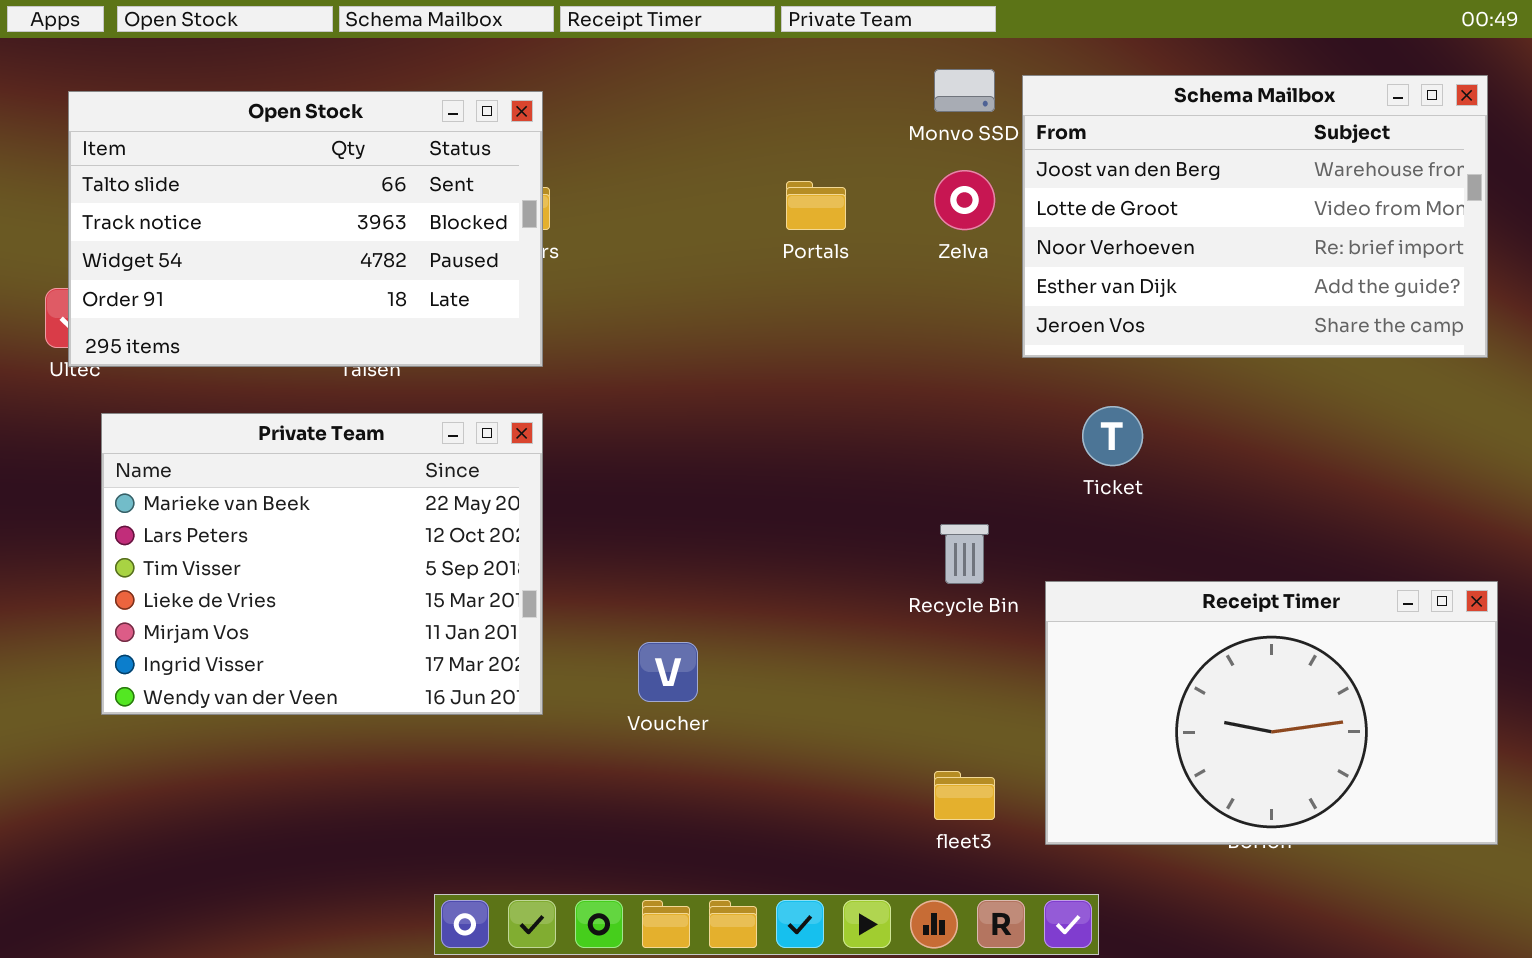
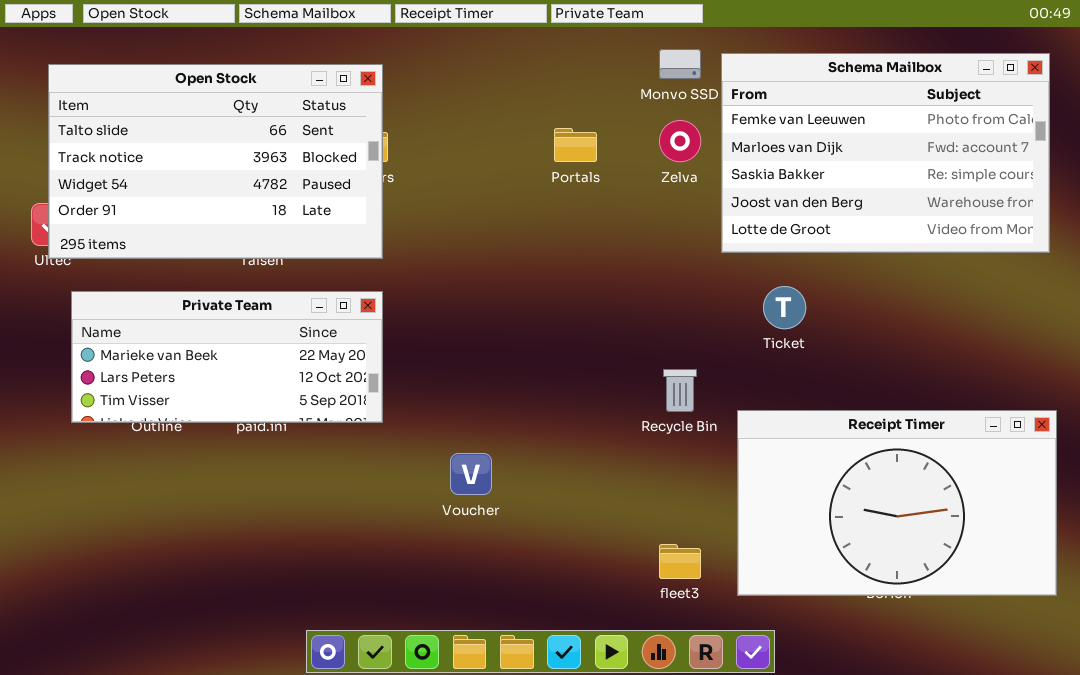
Schema Mailbox: [1022,75,1488,358] -> [721,53,1050,253], scrolled up 3 rows
Private Team: [101,413,543,715] -> [71,291,383,423], resized

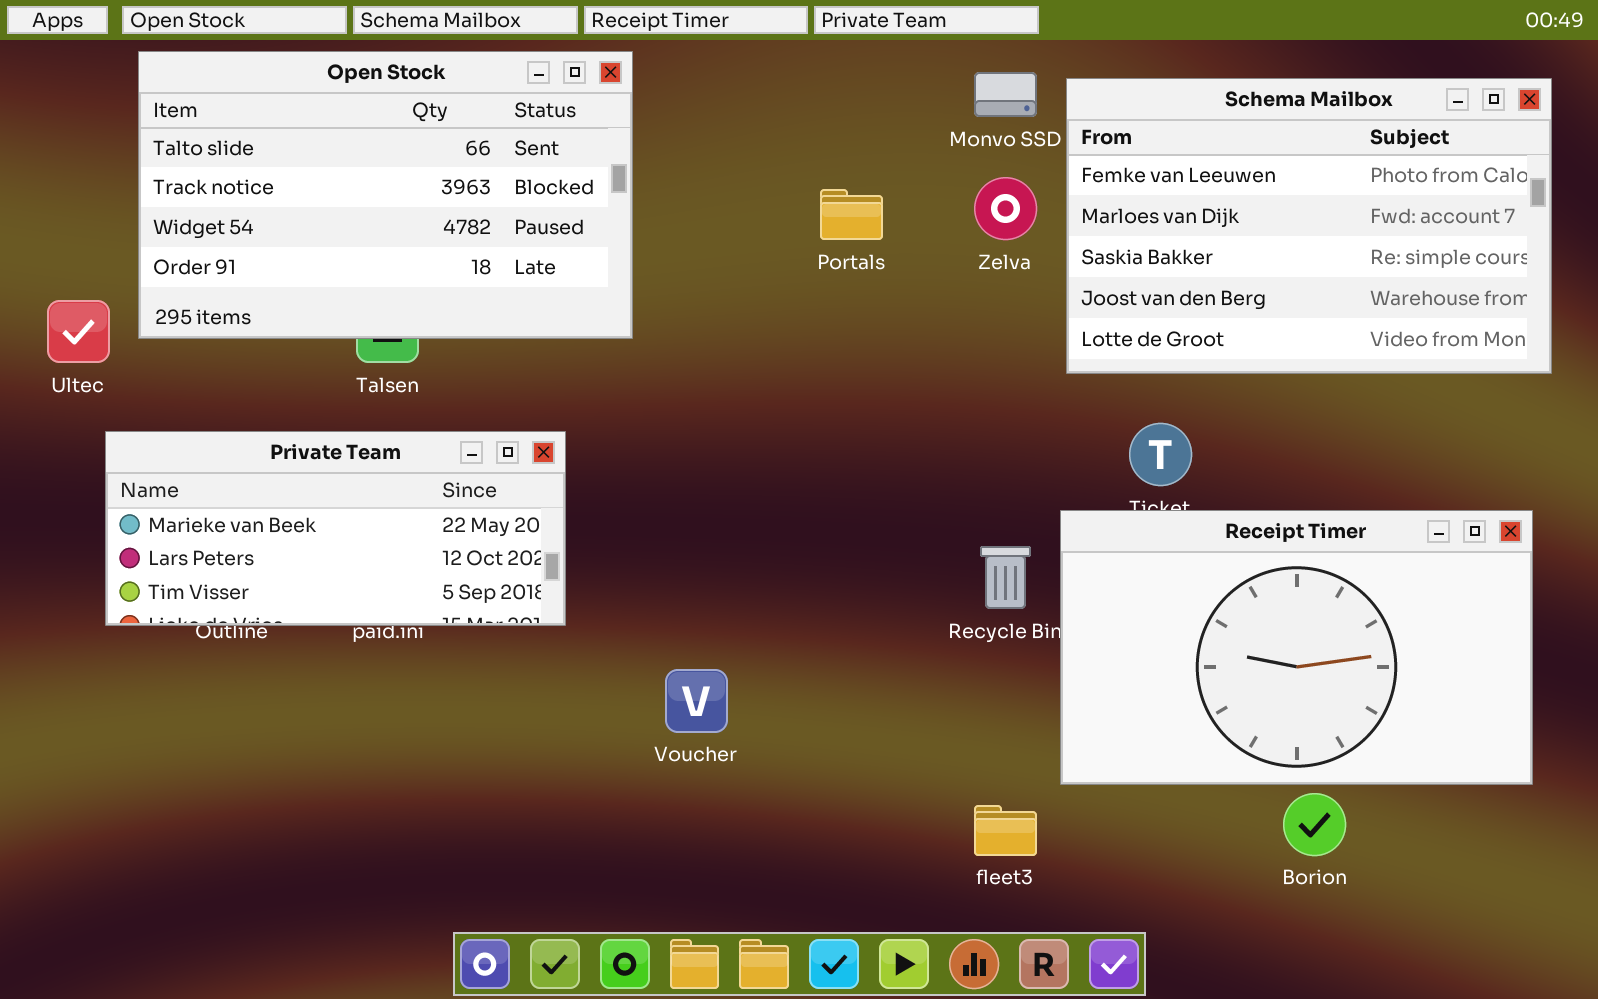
Open Stock: [48,64,383,259] -> [138,51,633,339], moved
Receipt Timer: [737,410,1057,596] -> [1060,510,1533,785], moved

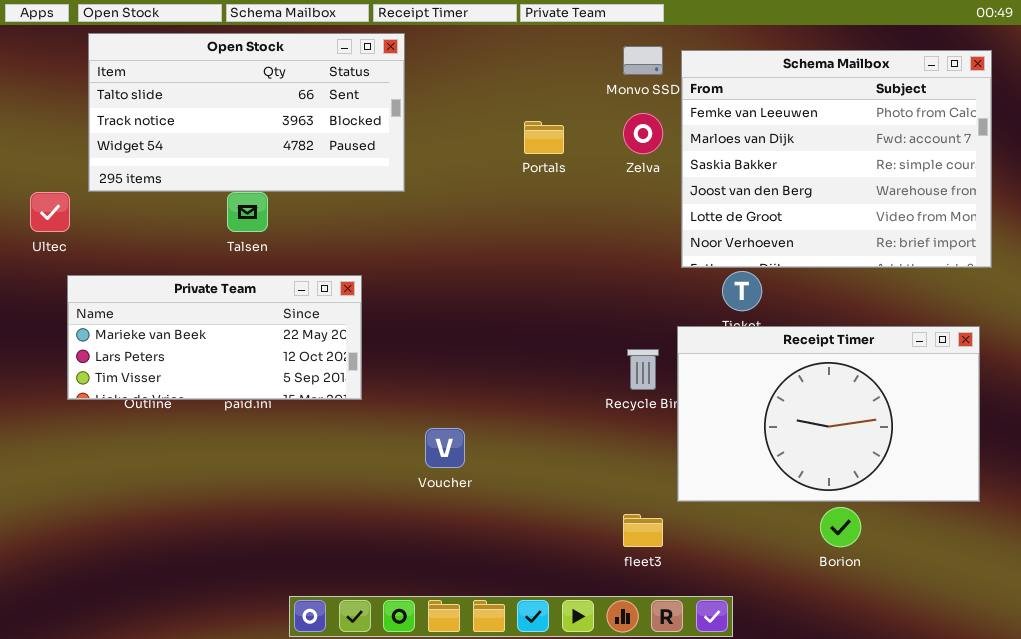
Open Stock: [138,51,633,339] -> [88,33,405,192], resized
Schema Mailbox: [1066,78,1552,374] -> [681,50,992,268], resized

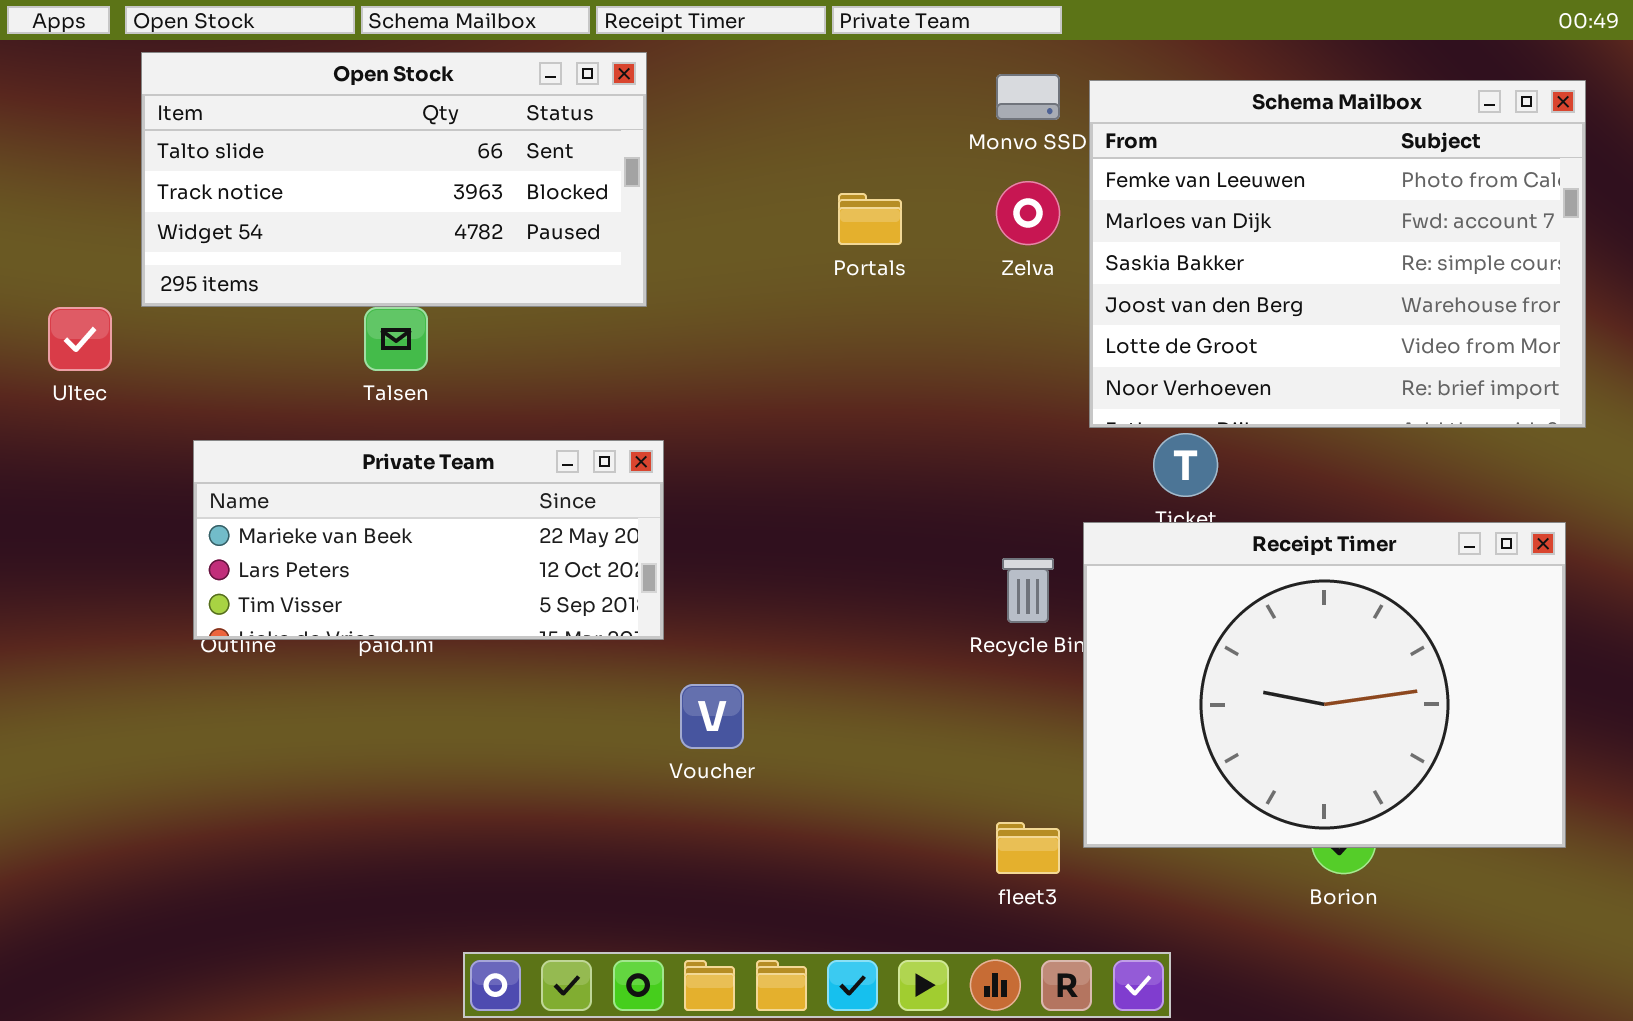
Private Team: [67,275,362,400] -> [193,440,664,640], moved
Receipt Timer: [677,326,980,502] -> [1083,522,1566,848], resized

